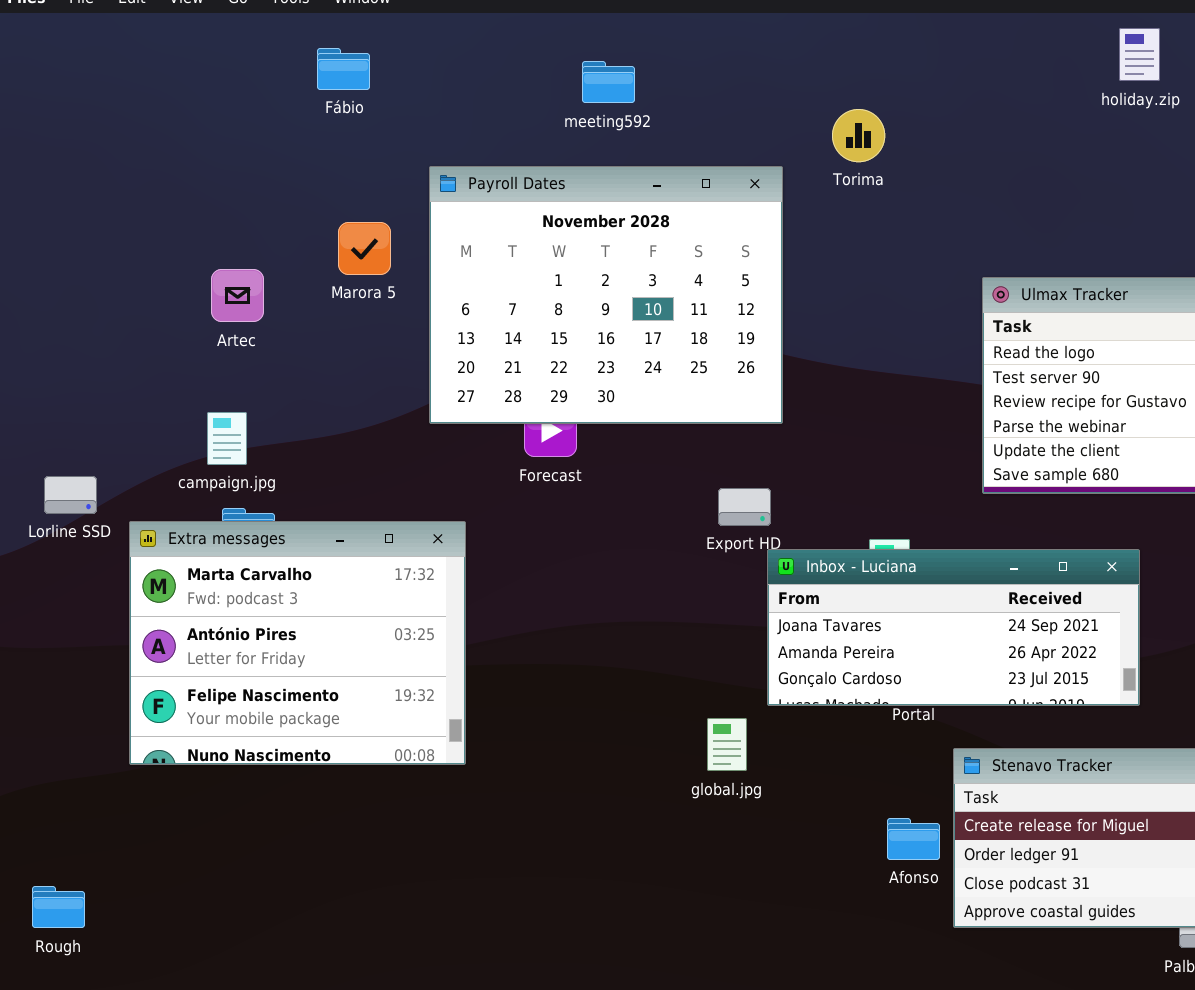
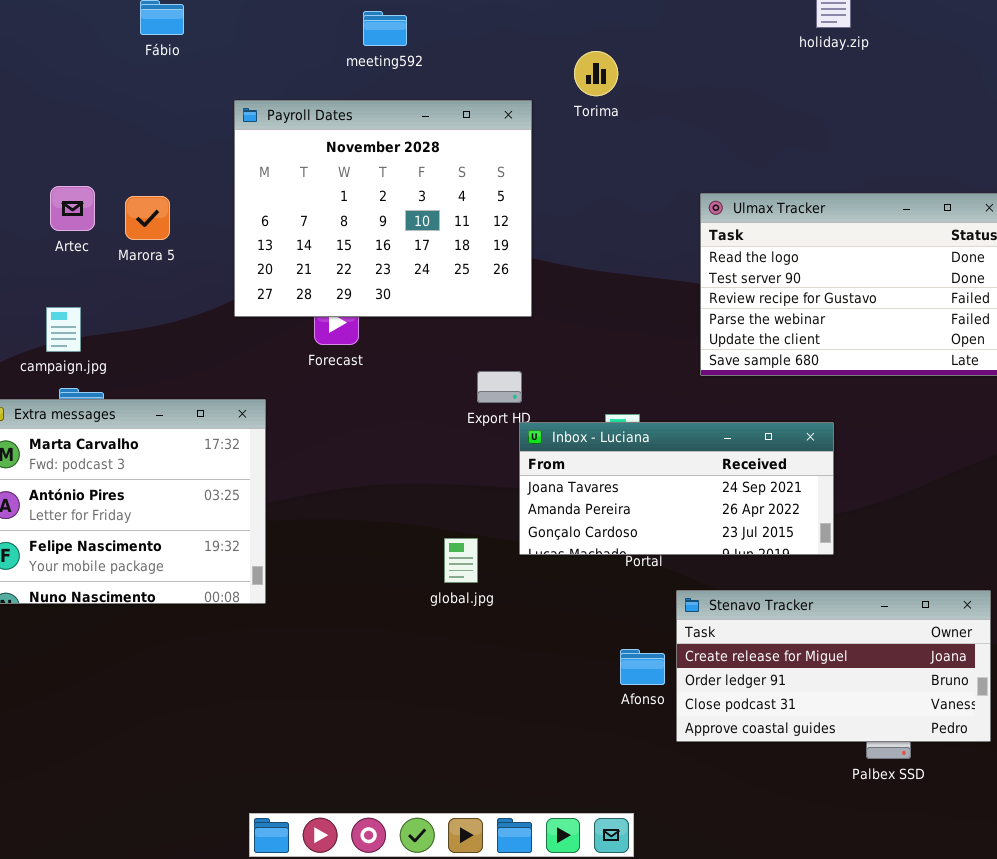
Marora 5: [338,222,391,275] -> [125,196,170,240], moved
global.jpg: [707,718,747,771] -> [444,538,478,583], moved

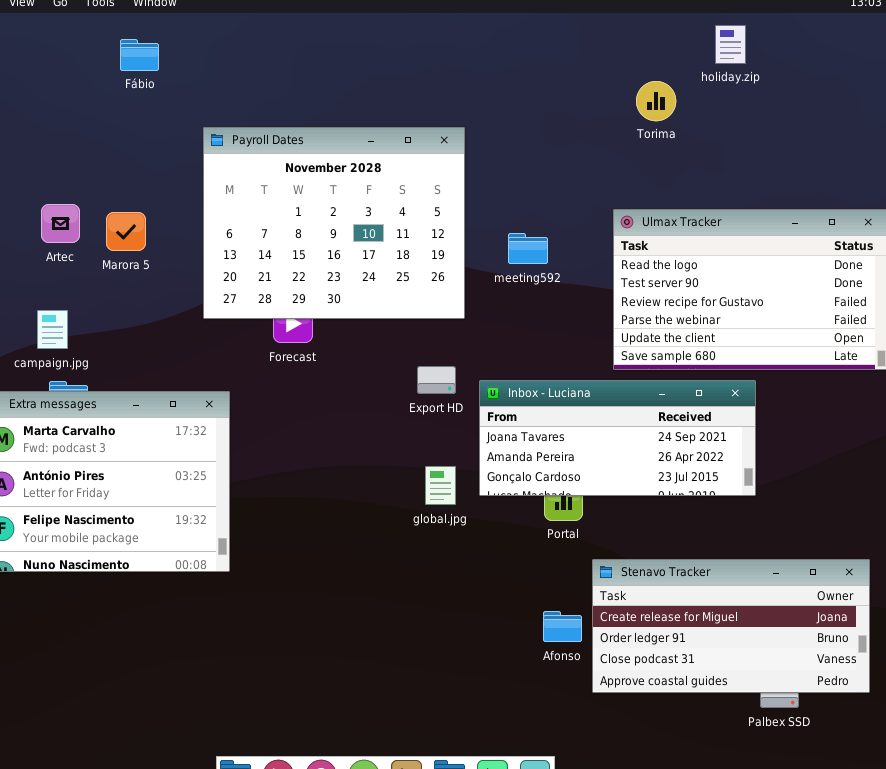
meeting592: [363,11,407,46] -> [508,233,548,264], moved
Torima: [574,51,618,96] -> [636,81,676,121], moved
Inbox - Luciana: [519,422,834,555] -> [479,380,756,496], moved
global.jpg: [444,538,478,583] -> [425,466,456,505], moved

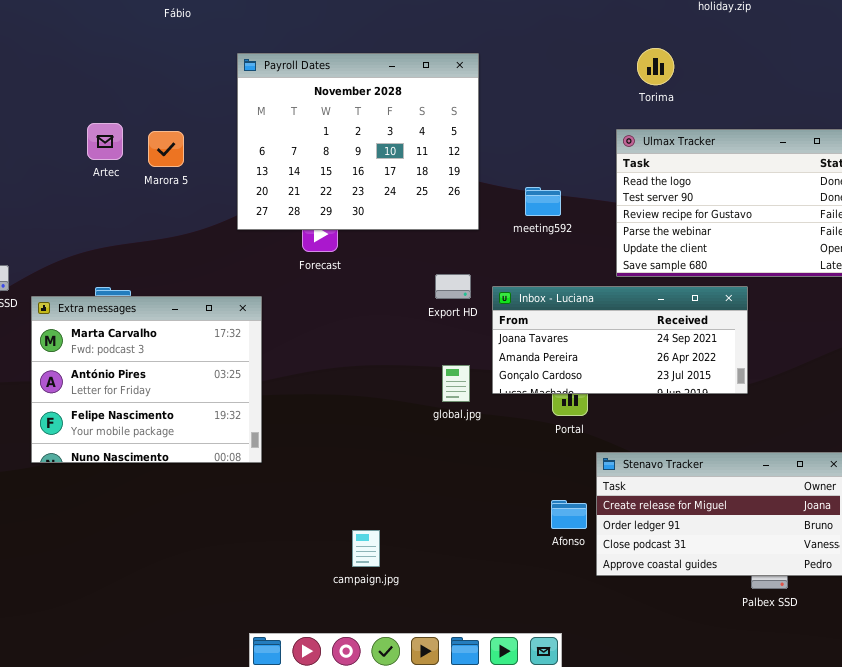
Torima: [636,81,676,121] -> [637,48,674,85], moved
meeting592: [508,233,548,264] -> [525,187,561,216], moved
campaign.jpg: [37,310,68,349] -> [352,530,380,567], moved

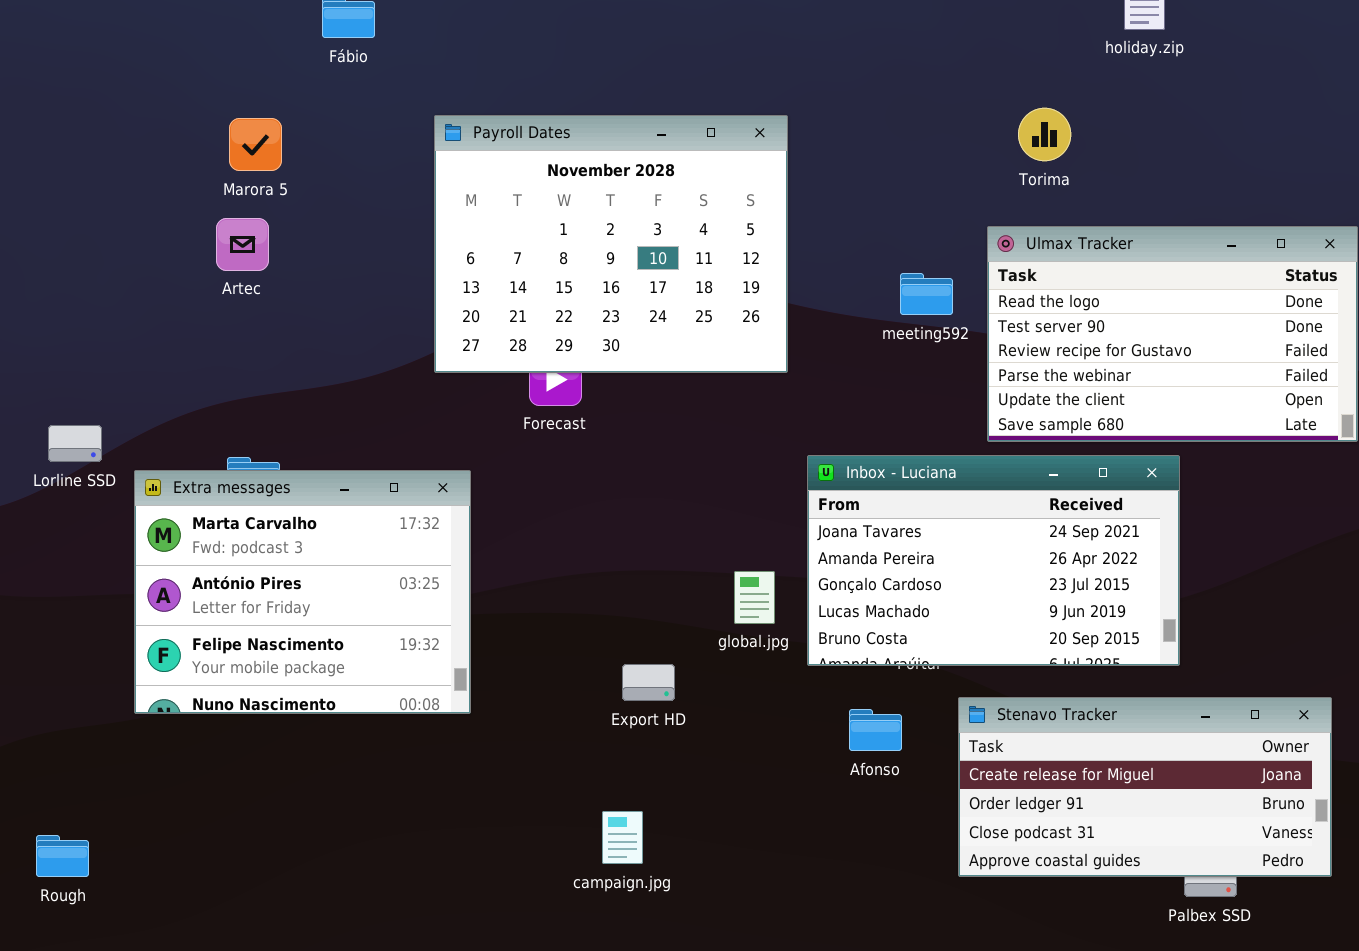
Marora 5: [148,131,184,167] -> [229,118,282,171], moved
meeting592: [525,187,561,216] -> [900,273,953,315], moved
Export HD: [435,274,471,299] -> [622,664,675,701], moved
Inbox - Luciana: [492,286,748,394] -> [807,455,1180,666], resized
Afonso: [551,500,587,529] -> [849,709,902,751], moved

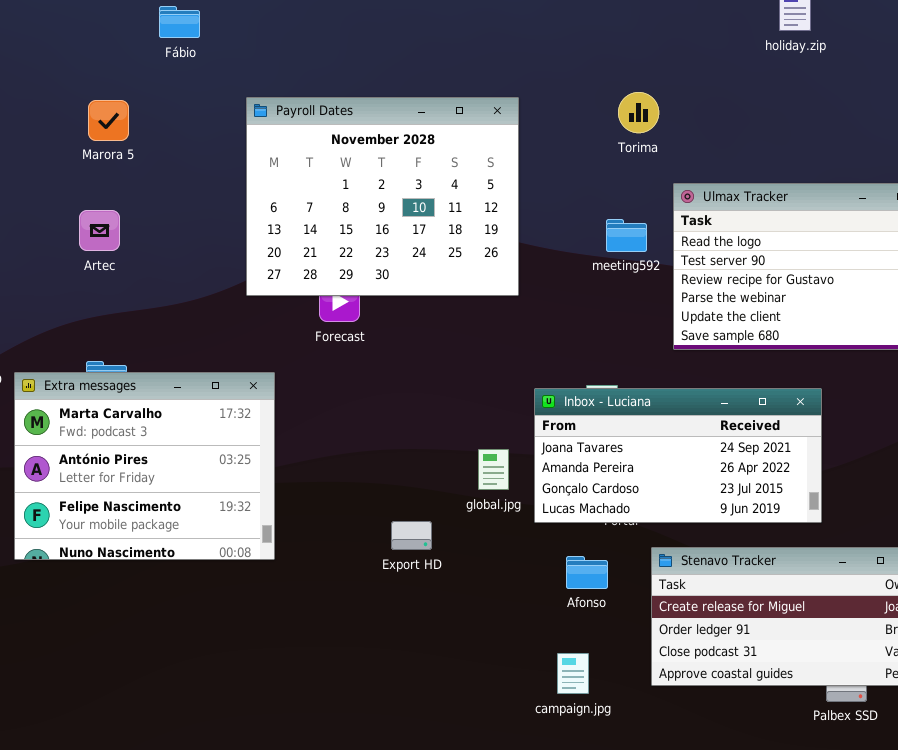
Torima: [1018,108,1071,161] -> [618,92,659,133], moved
Artec: [216,218,269,271] -> [79,210,120,251], moved
Inbox - Luciana: [807,455,1180,666] -> [534,388,822,523], resized
campaign.jpg: [602,811,643,864] -> [557,653,589,694], moved

